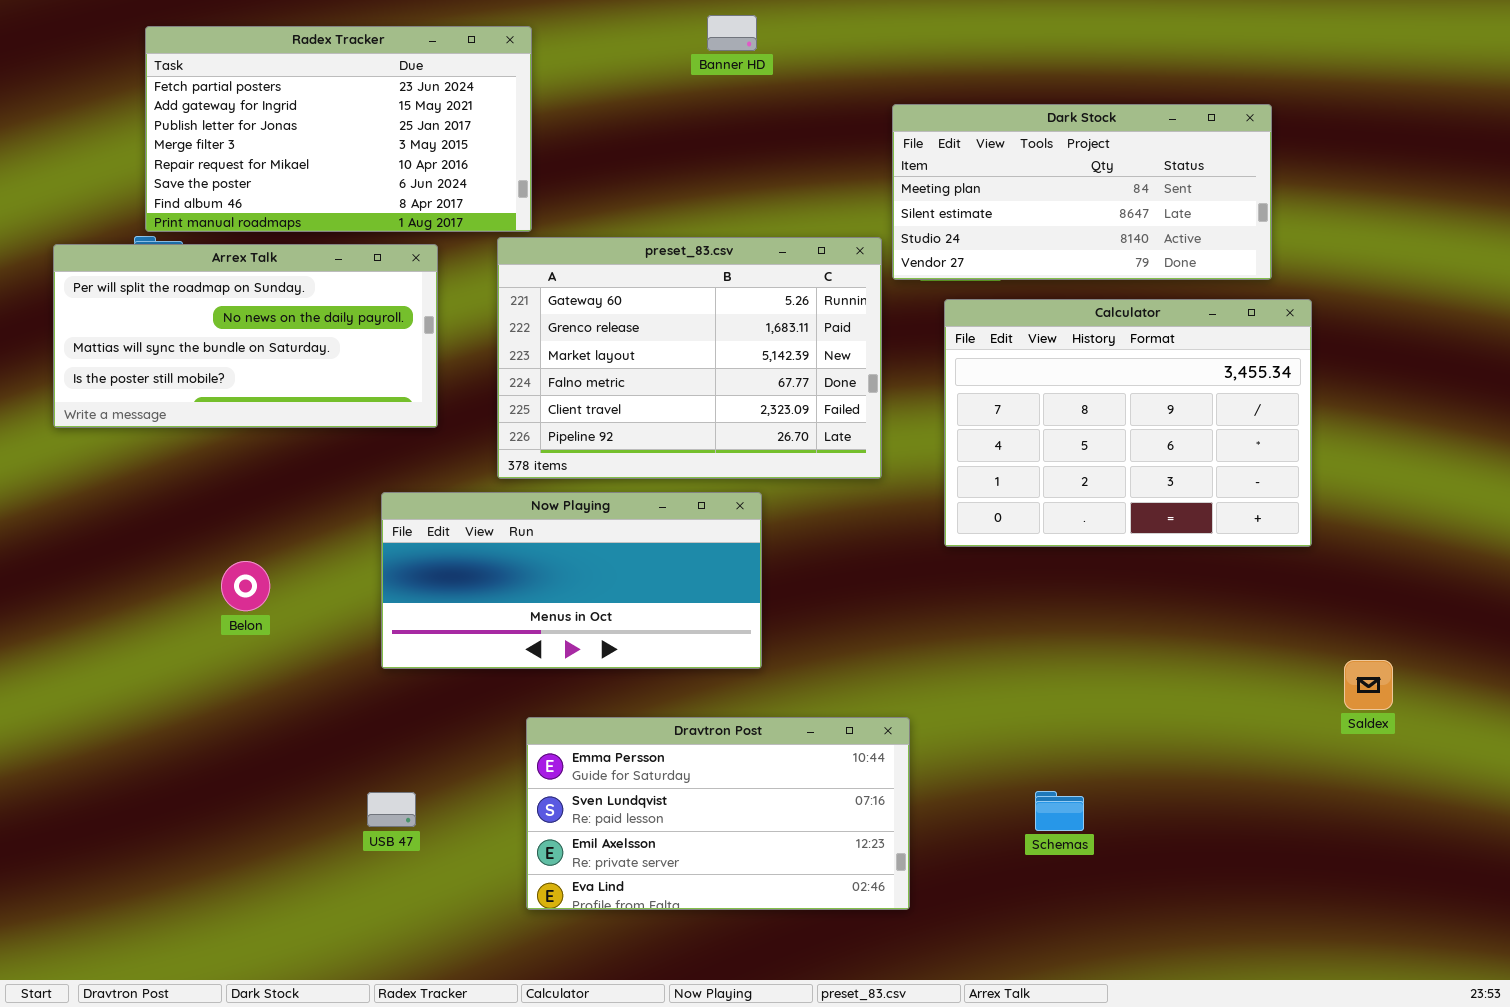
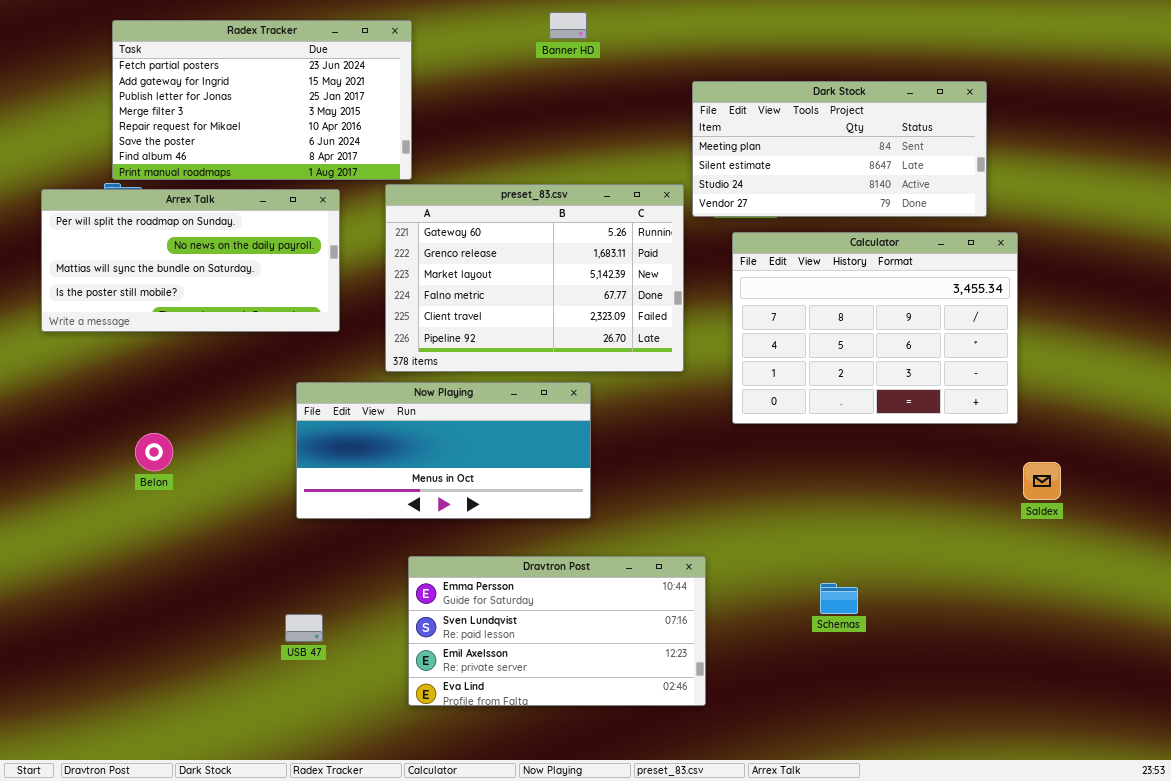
Belon: [221,561,270,611] -> [135,433,173,471], moved
Saldex: [1344,660,1393,710] -> [1023,462,1061,500], moved
Schemas: [1035,791,1084,831] -> [820,583,858,614], moved

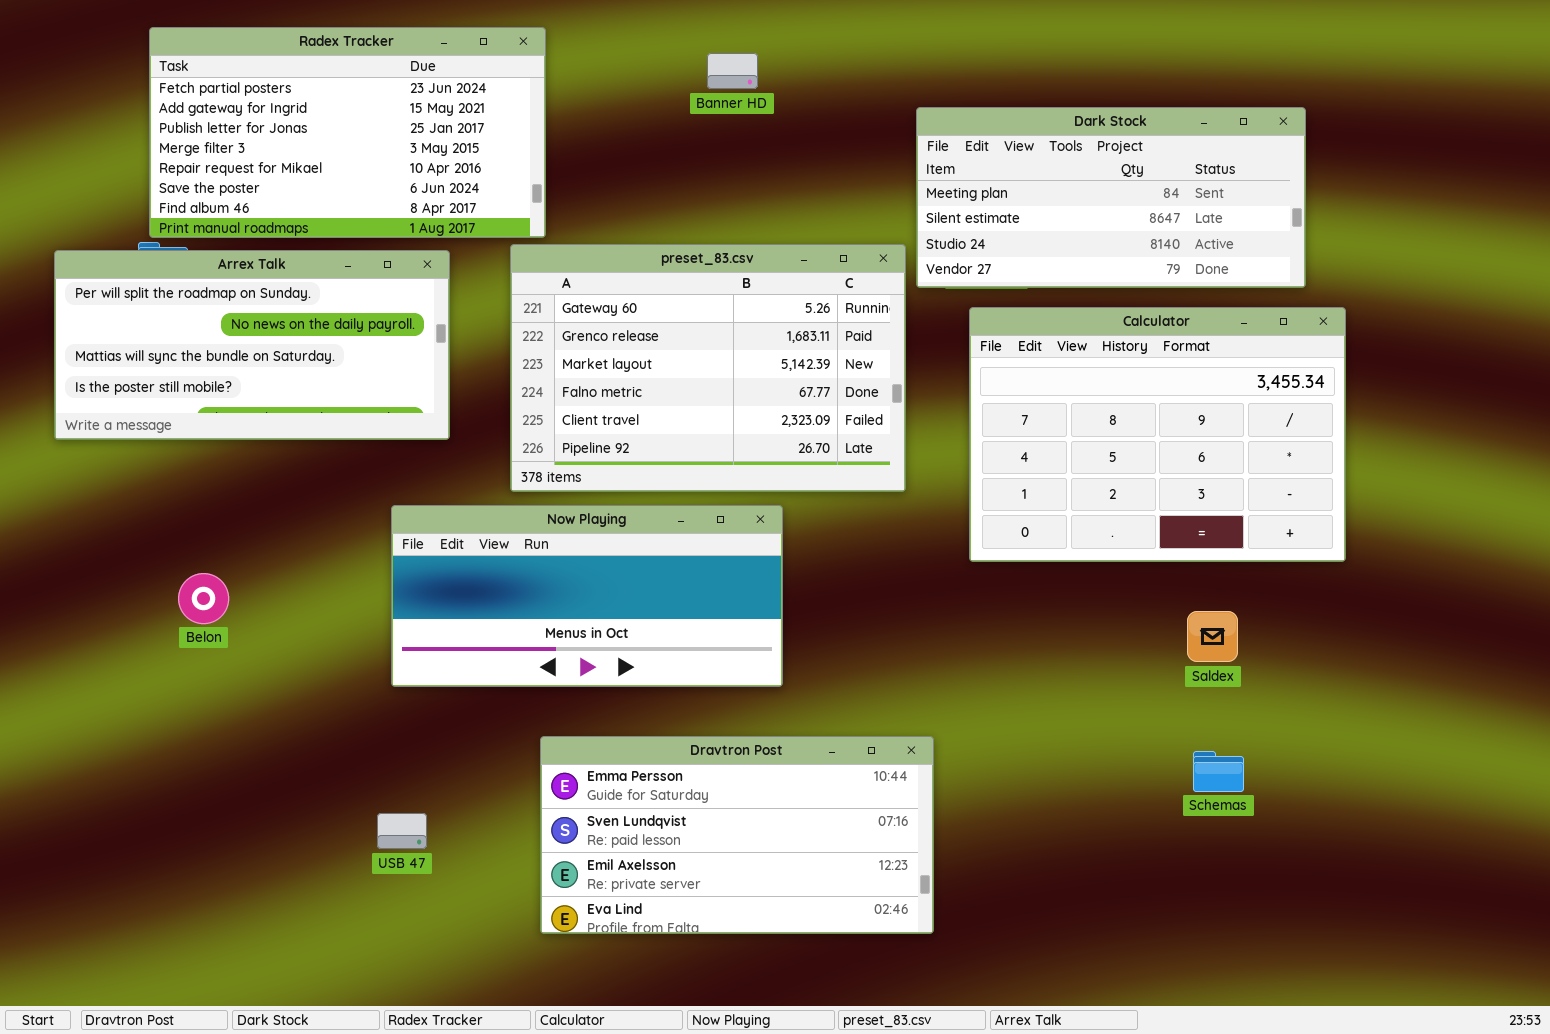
Banner HD: [549,12,587,39] -> [707,53,758,89], moved
Saldex: [1023,462,1061,500] -> [1187,611,1238,662], moved
Schemas: [820,583,858,614] -> [1193,751,1244,792], moved

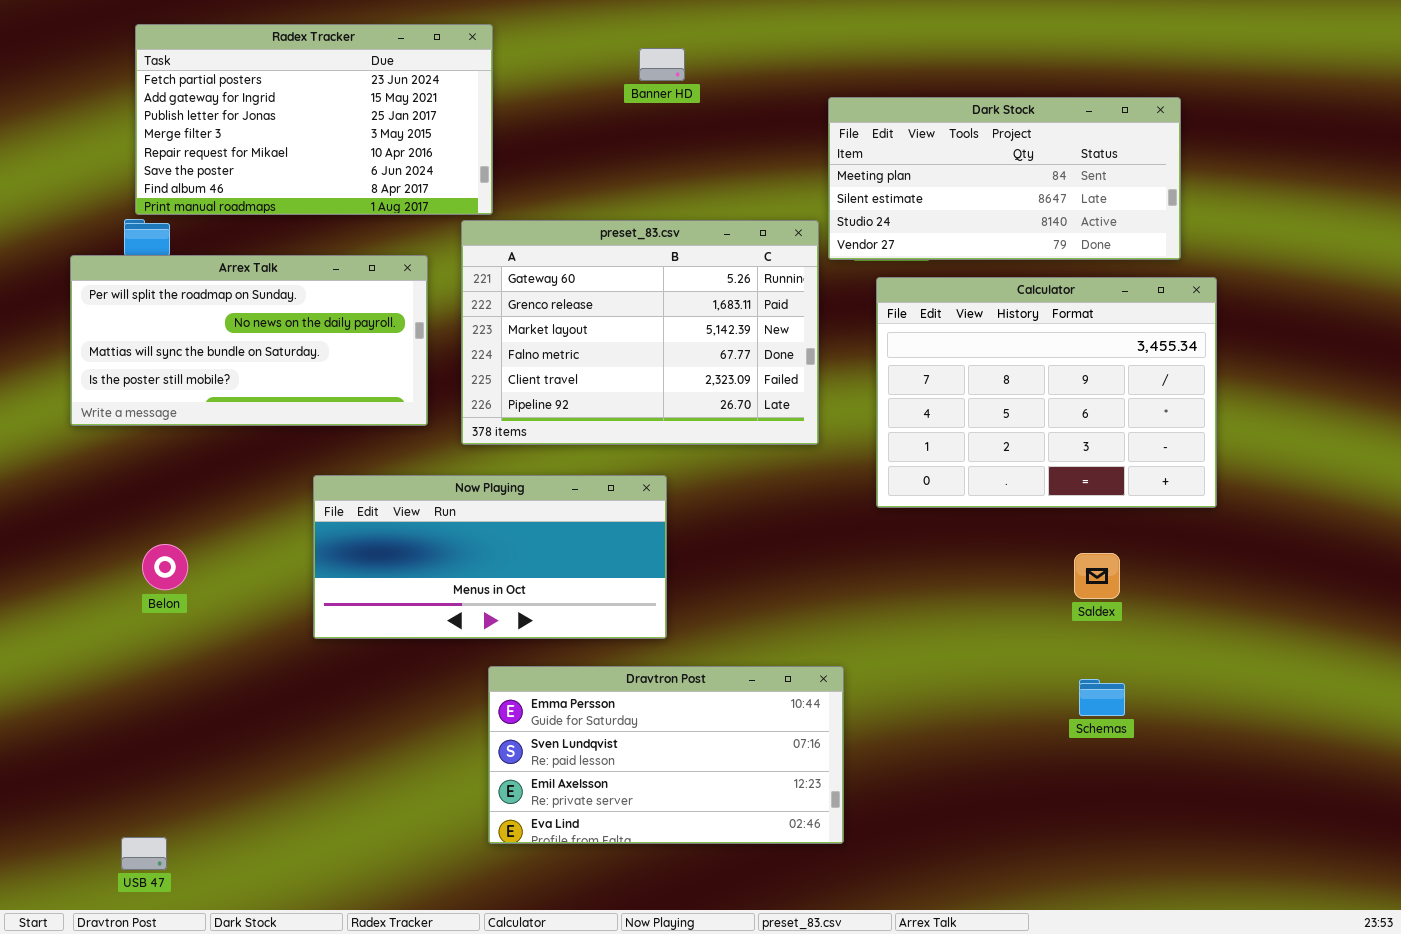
Arrex Talk: [54,250,450,440] -> [70,255,428,426], moved
Now Playing: [391,505,783,687] -> [313,475,667,639], moved
Belon: [178,573,229,624] -> [142,544,188,590], moved
USB 47: [377,813,427,849] -> [121,837,167,870], moved

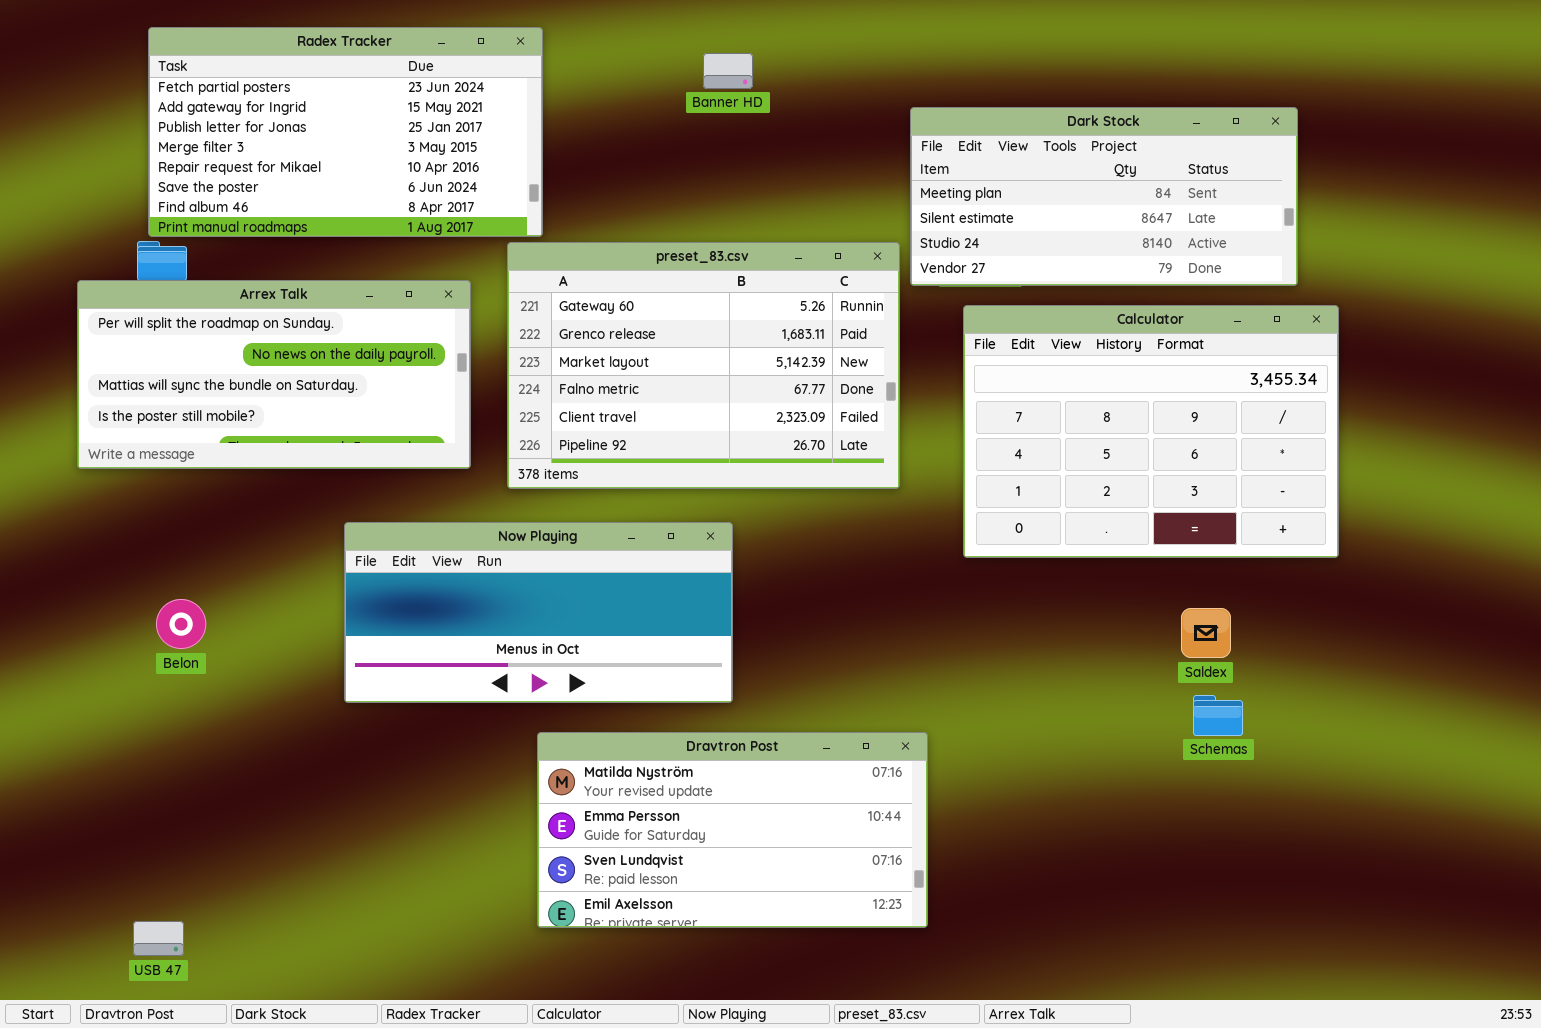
Dravtron Post: [488,666,844,844] -> [537,732,928,928], scrolled up 1 row
Schemas: [1079,679,1125,716] -> [1193,695,1243,736], moved

